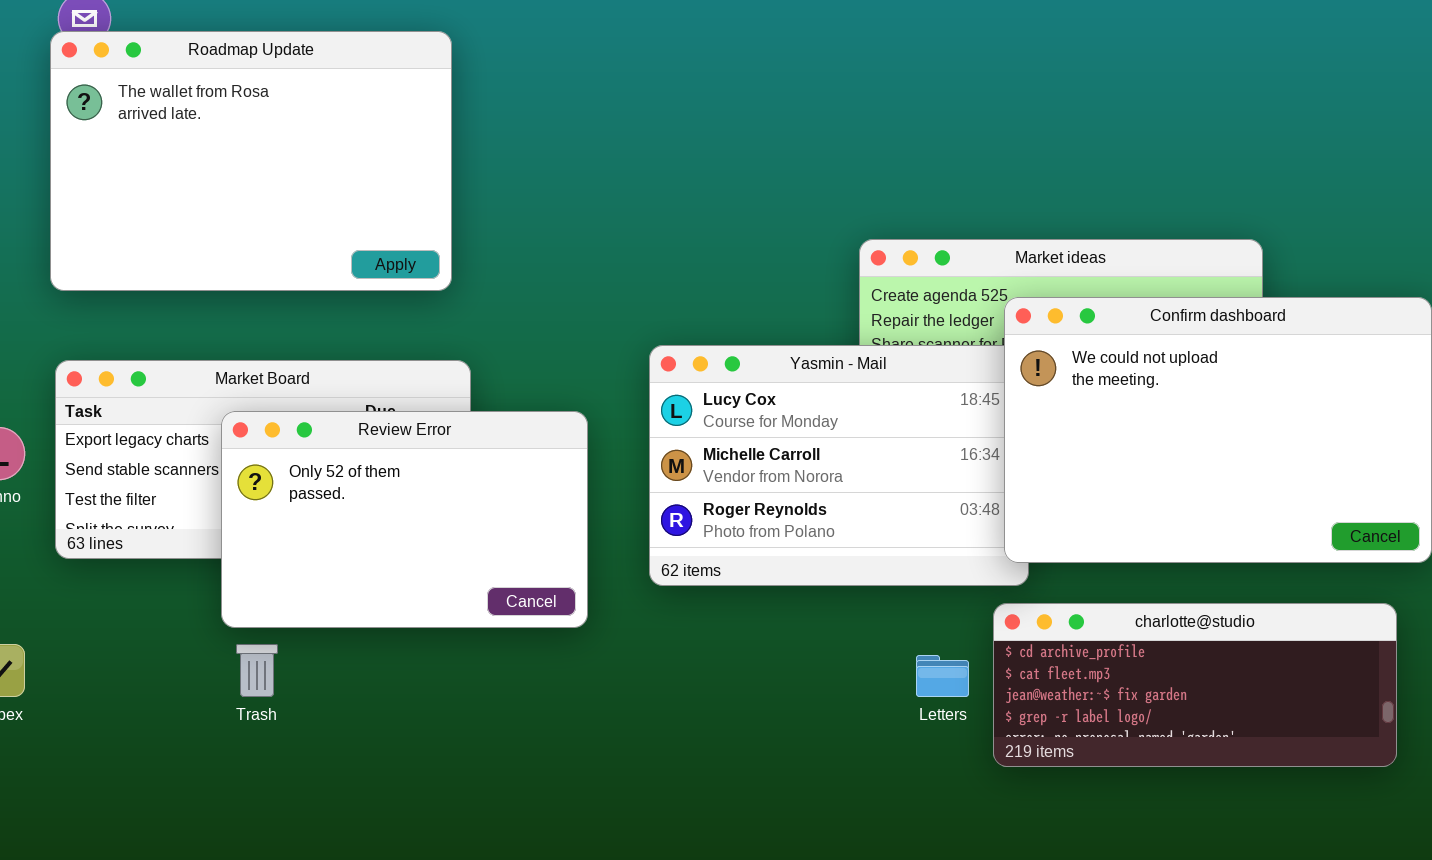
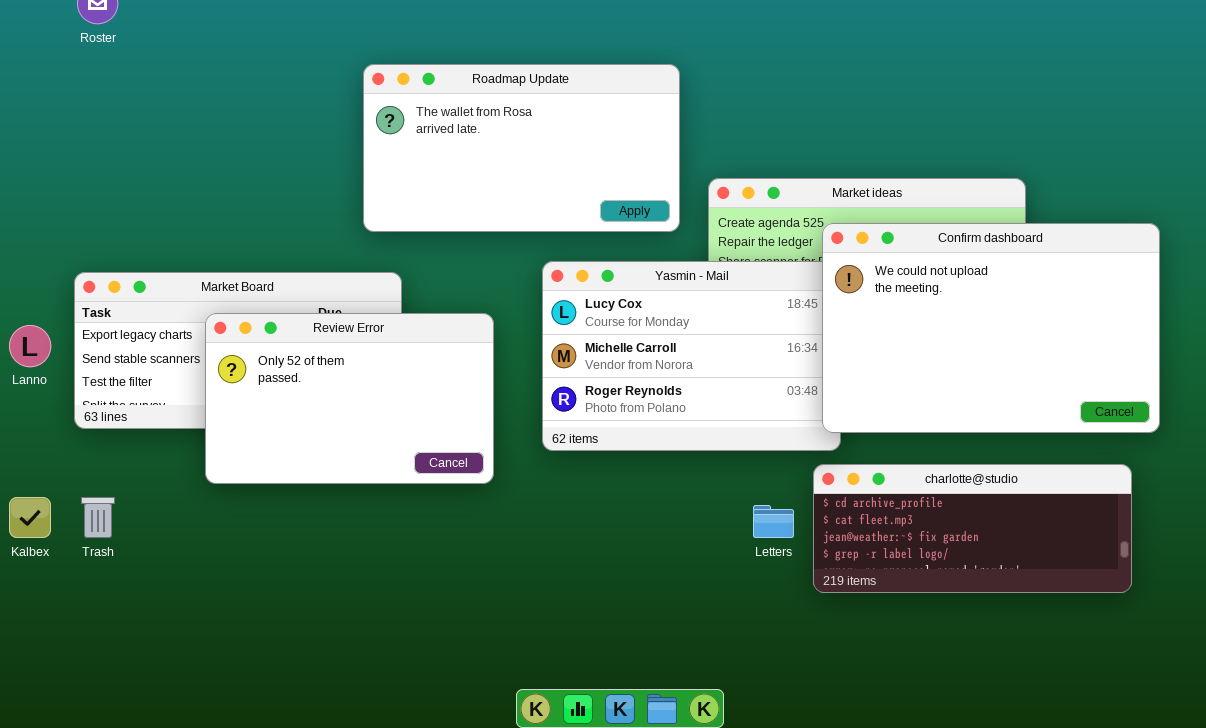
Roadmap Update: [50,31,452,291] -> [363,64,680,232], moved, resized
Trash: [236,644,278,697] -> [81,497,115,538], moved

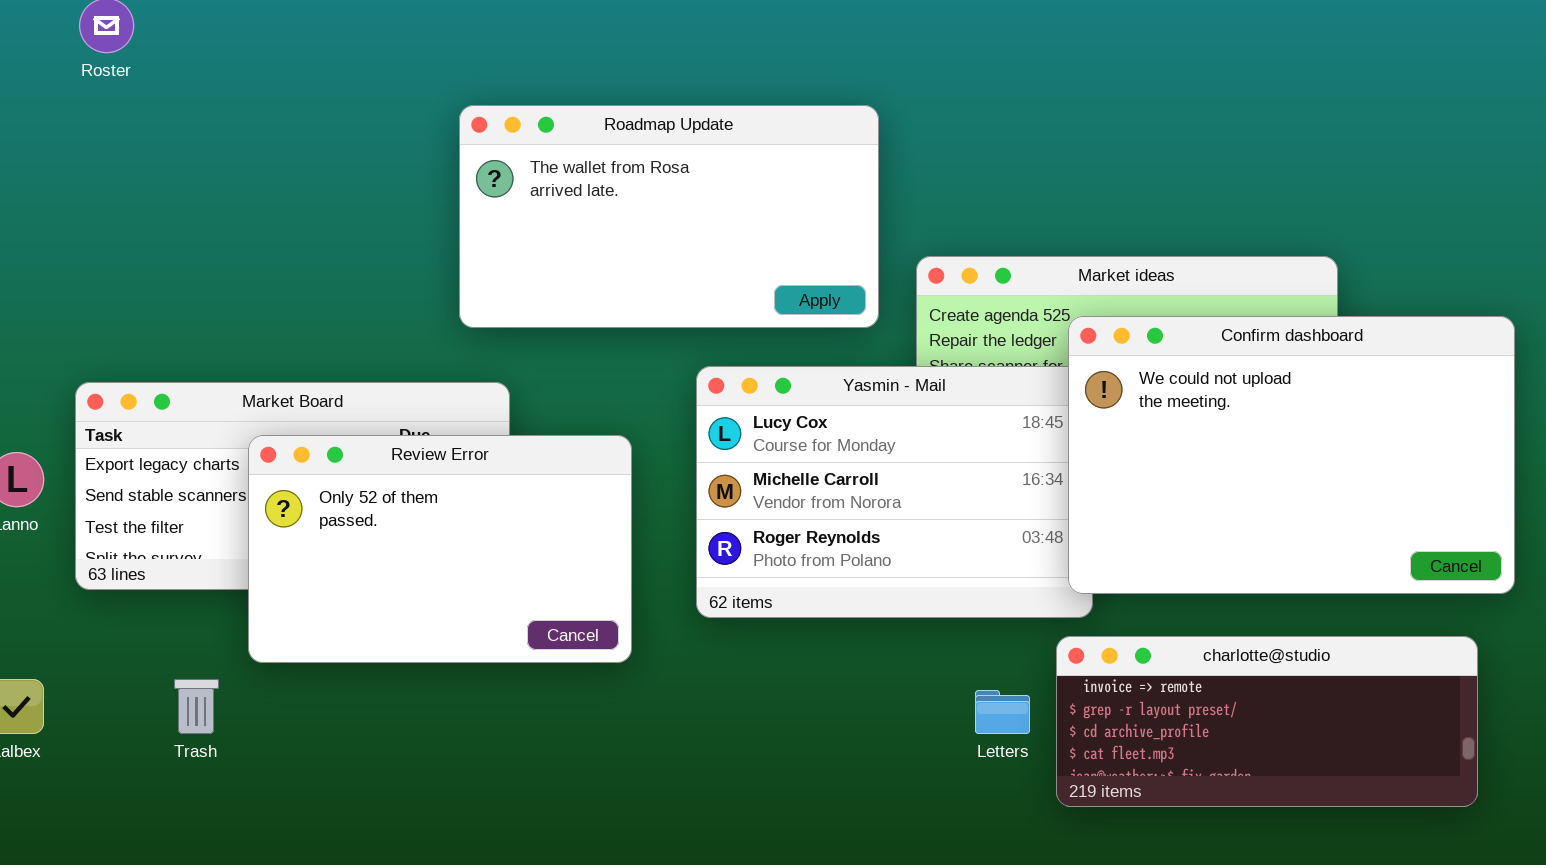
charlotte@studio: [813,464,1132,593] -> [1056,636,1478,807], scrolled up 2 rows
Trash: [81,497,115,538] -> [174,679,219,734], moved

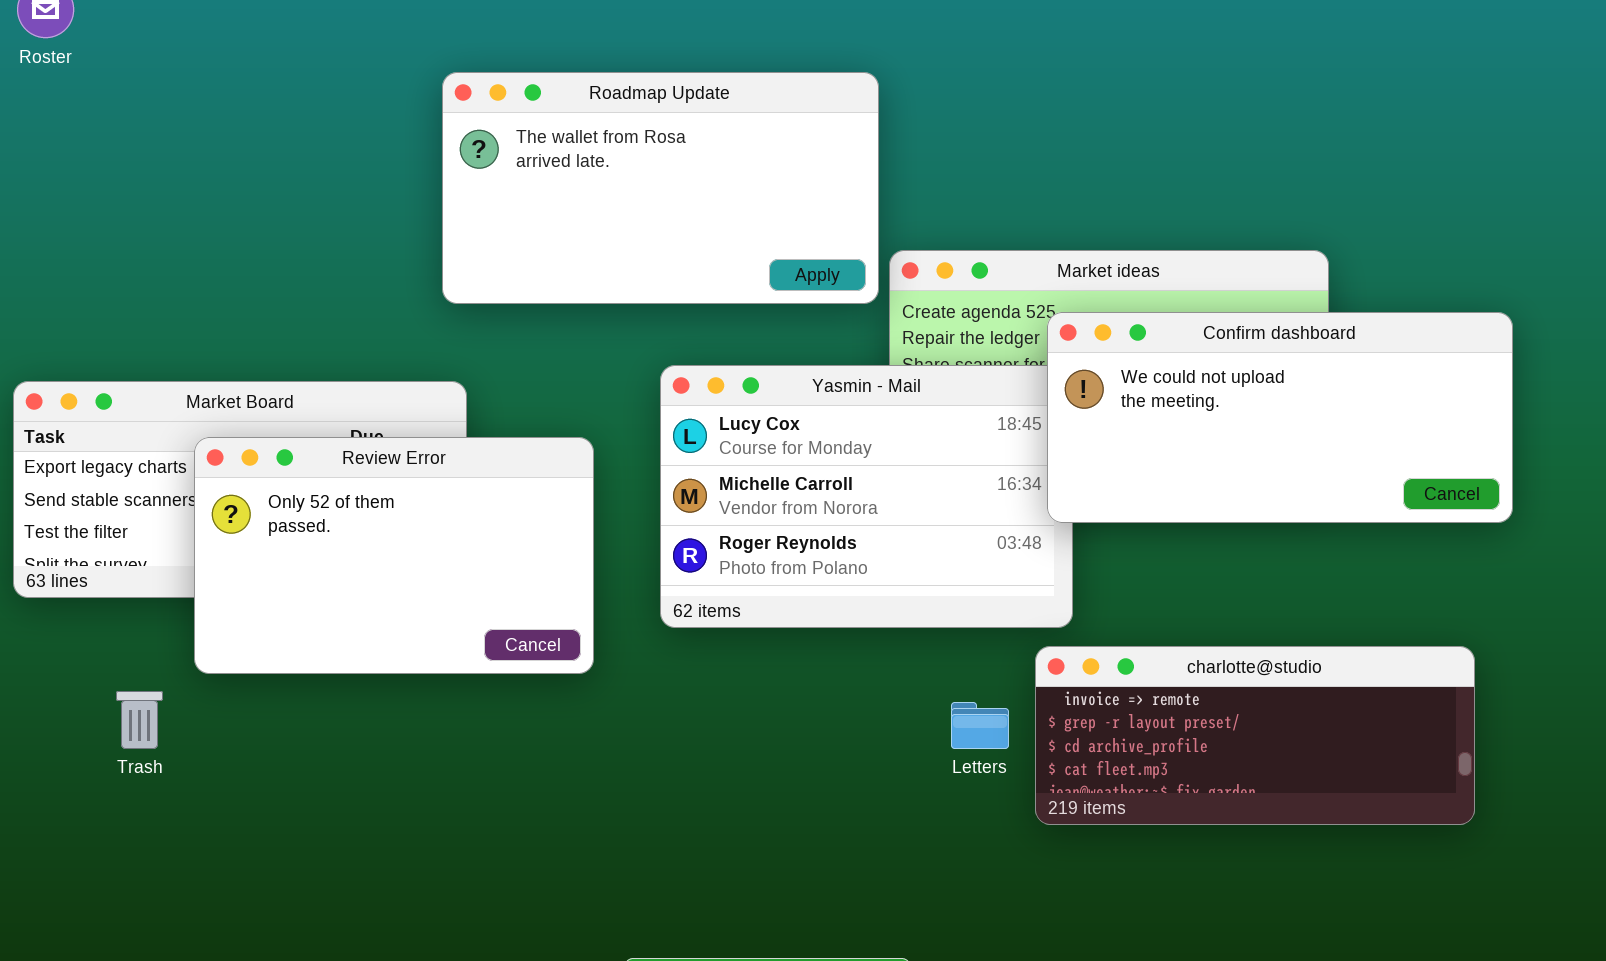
Roadmap Update: [459,105,879,328] -> [442,72,879,304], moved
Confirm dashboard: [1068,316,1515,594] -> [1047,312,1513,523], resized

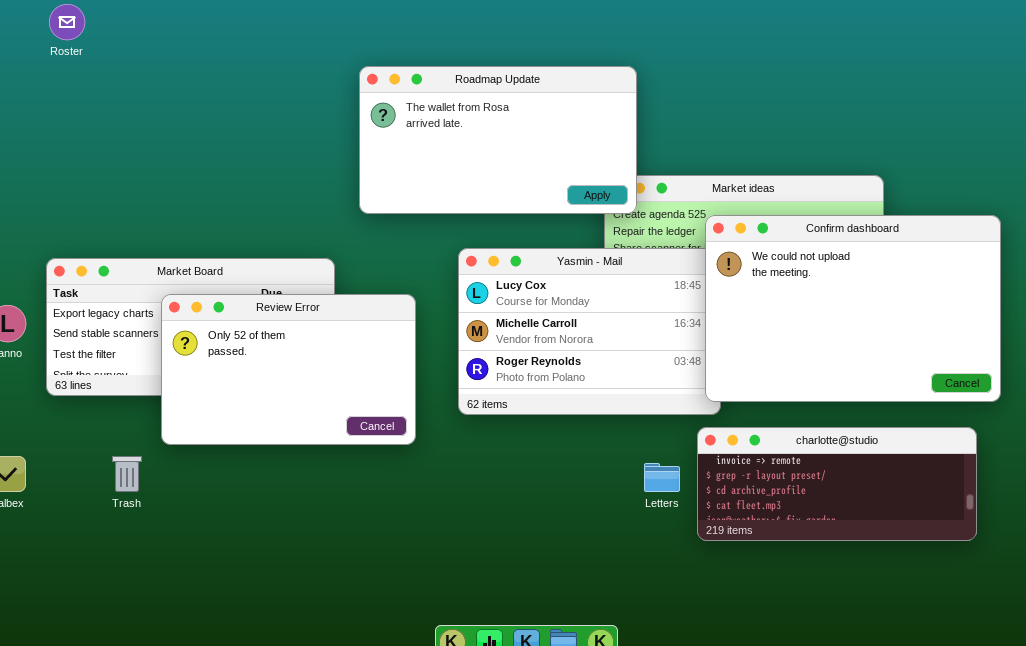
Roadmap Update: [442,72,879,304] -> [359,66,637,214], moved
Confirm dashboard: [1047,312,1513,523] -> [705,215,1001,402], resized

